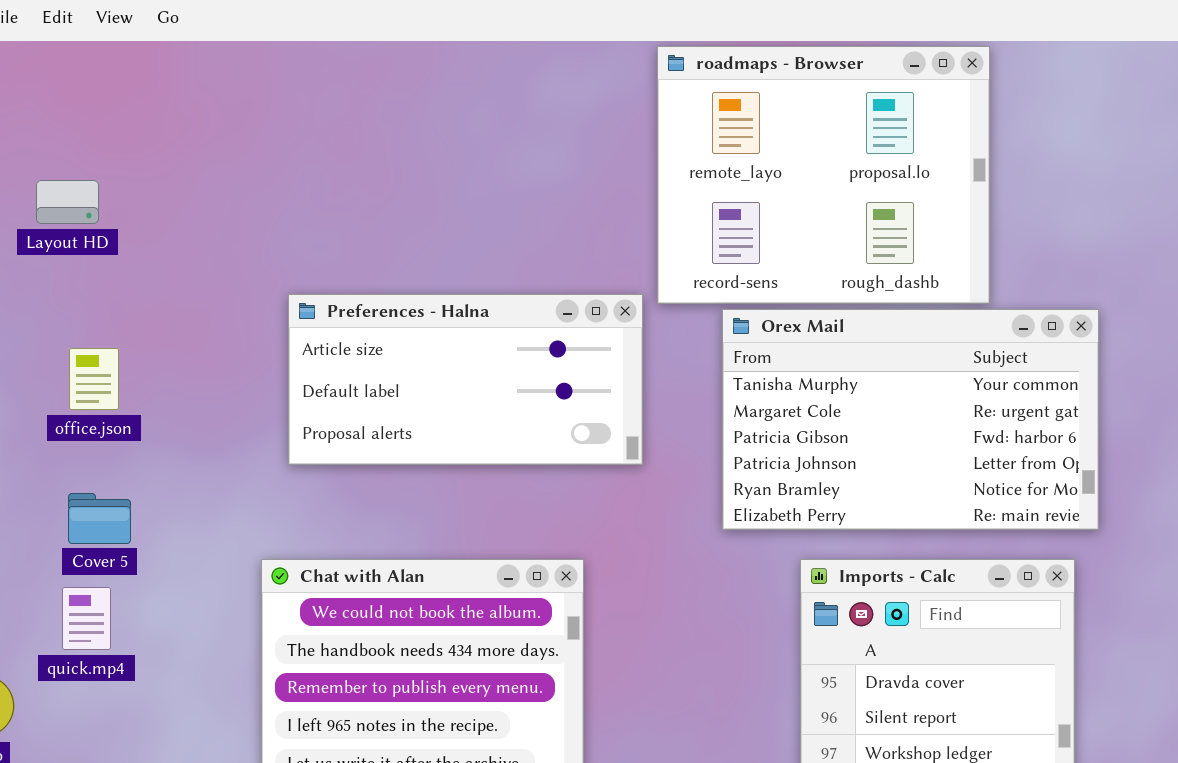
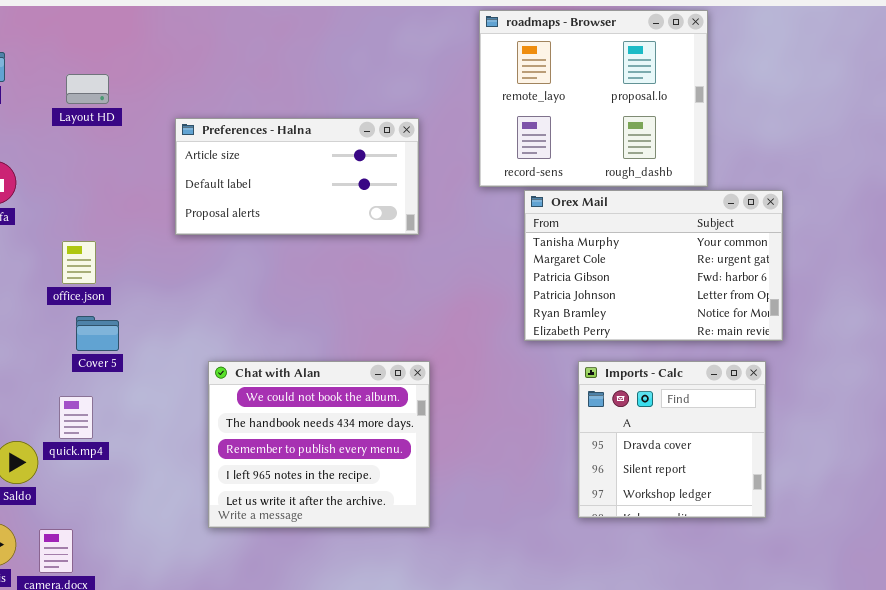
Layout HD: [36,180,99,224] -> [66,74,109,104], moved
Preferences - Halna: [288,294,643,465] -> [175,118,419,235], moved
office.json: [69,348,119,410] -> [62,241,96,284], moved
quick.mp4: [62,587,111,650] -> [59,396,93,439], moved

